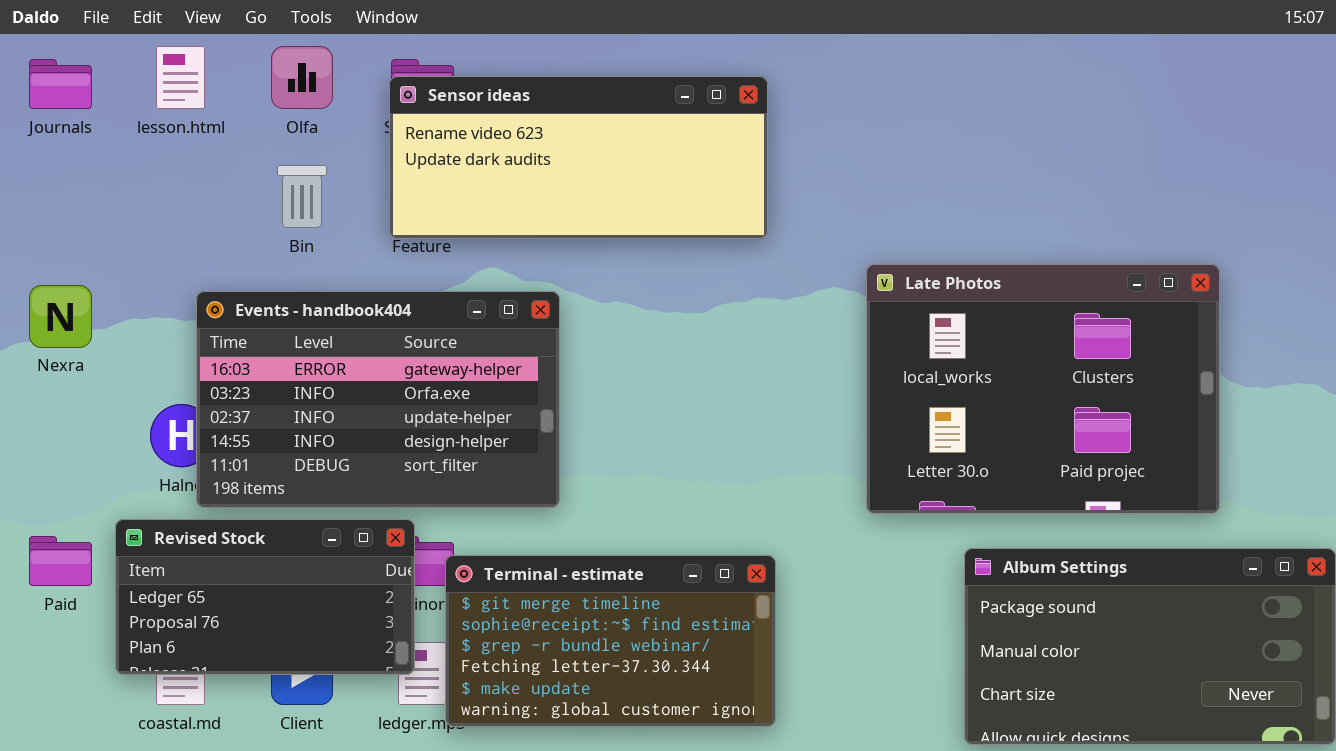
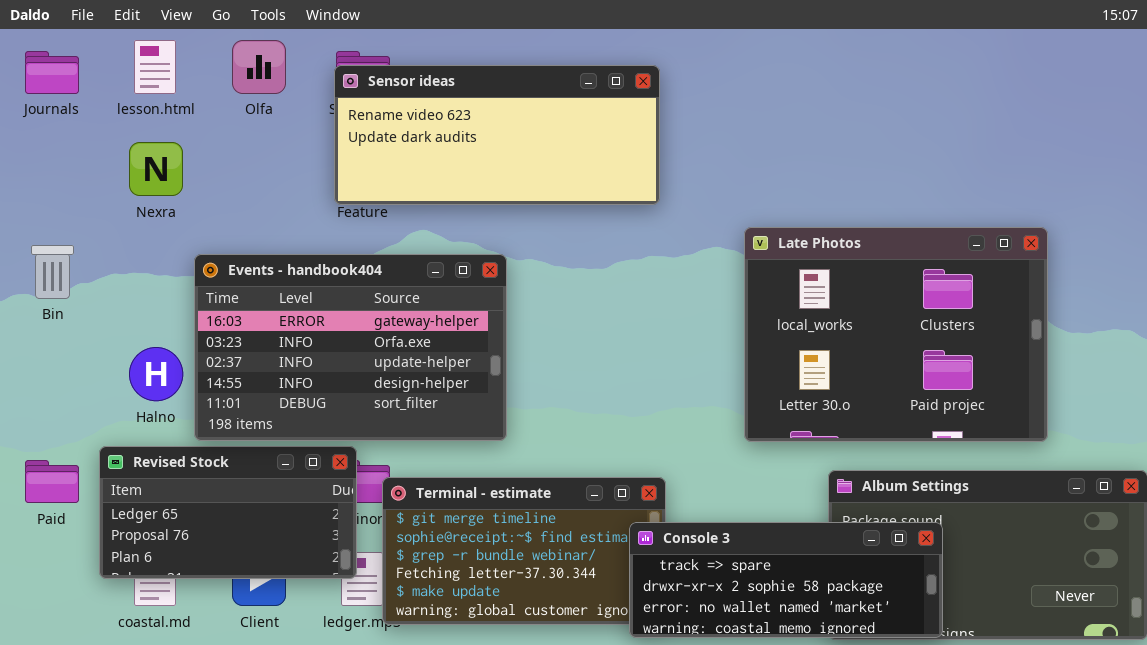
Bin: [277,165,327,228] -> [31,245,74,299], moved
Nexra: [29,285,92,348] -> [129,142,183,196], moved
Events - handbook404: [196,291,560,508] -> [194,254,507,441], moved
Console 3: none -> [629,522,943,638], opened

